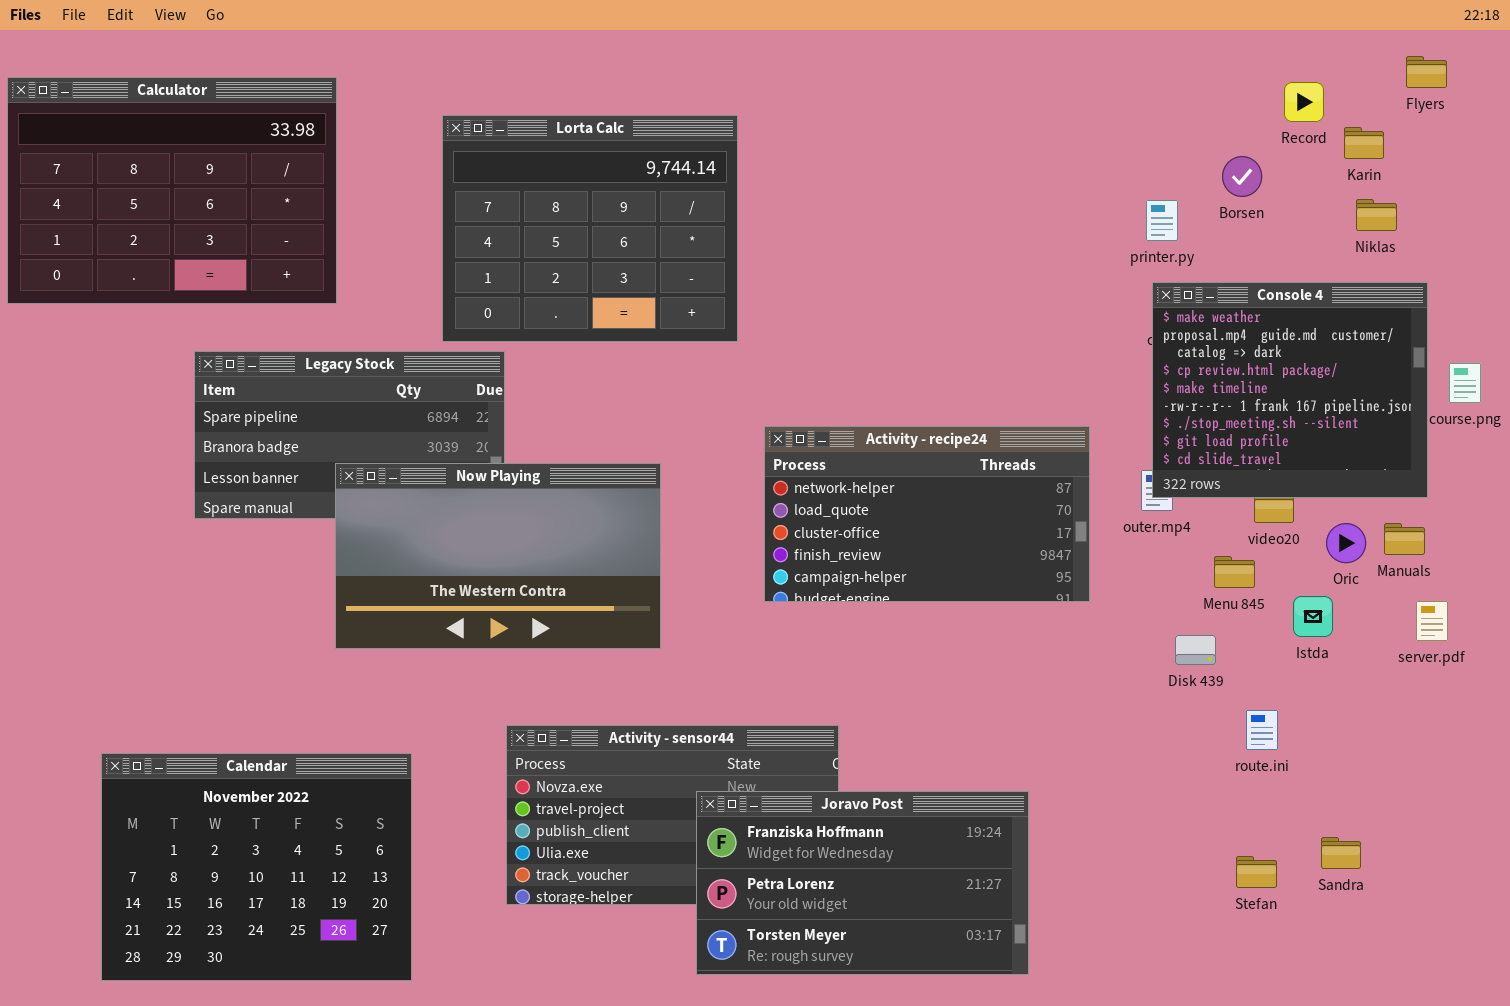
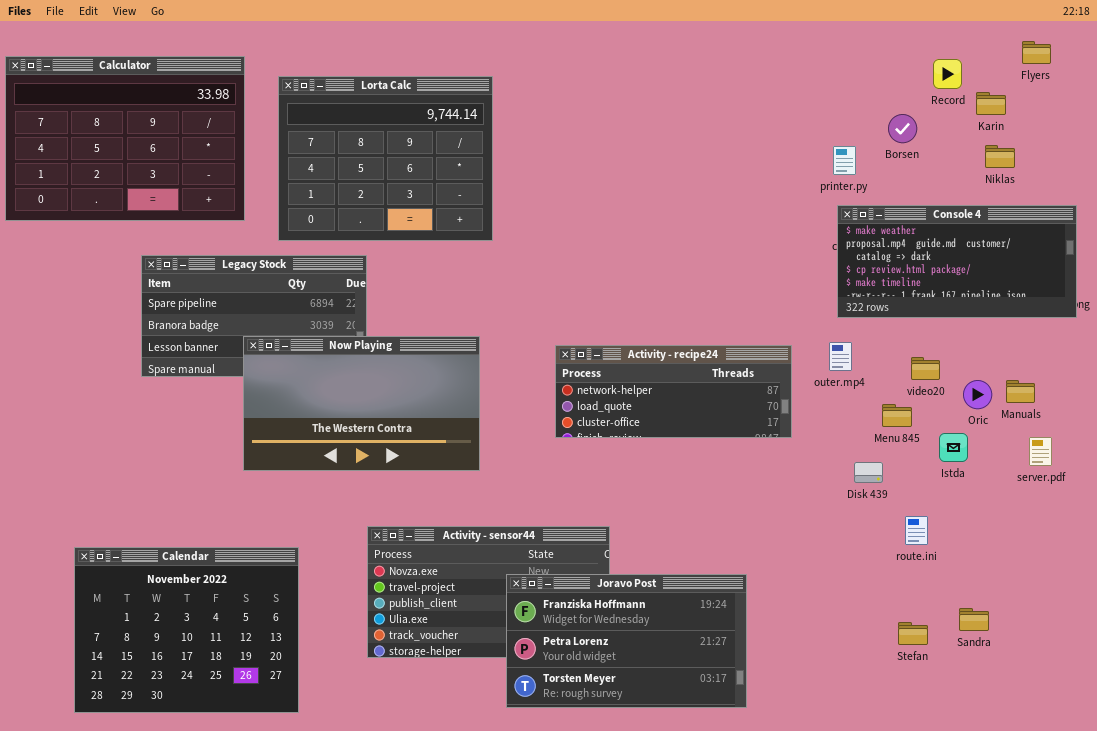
Lorta Calc: [442,115,738,342] -> [278,76,493,241], moved
Console 4: [1152,282,1428,498] -> [837,205,1077,318], resized
Activity - recipe24: [764,426,1090,602] -> [555,345,792,438], resized

